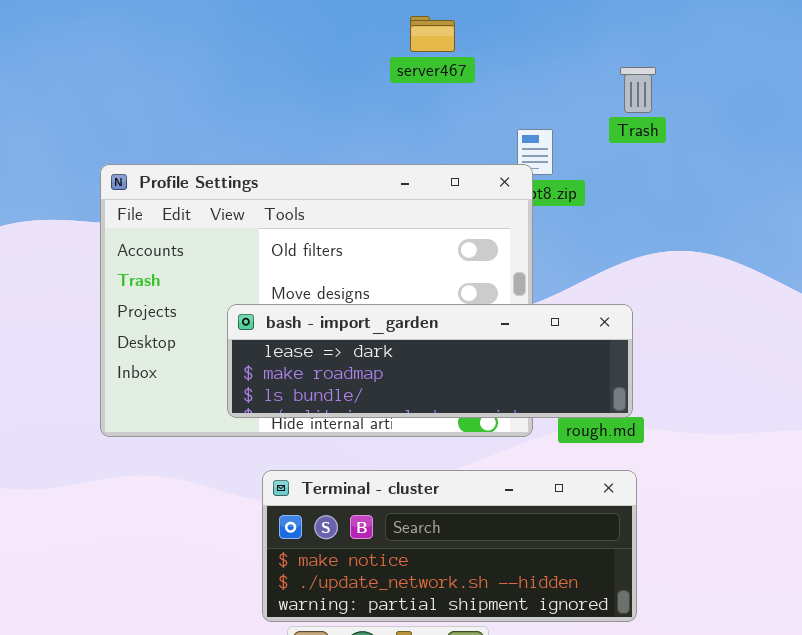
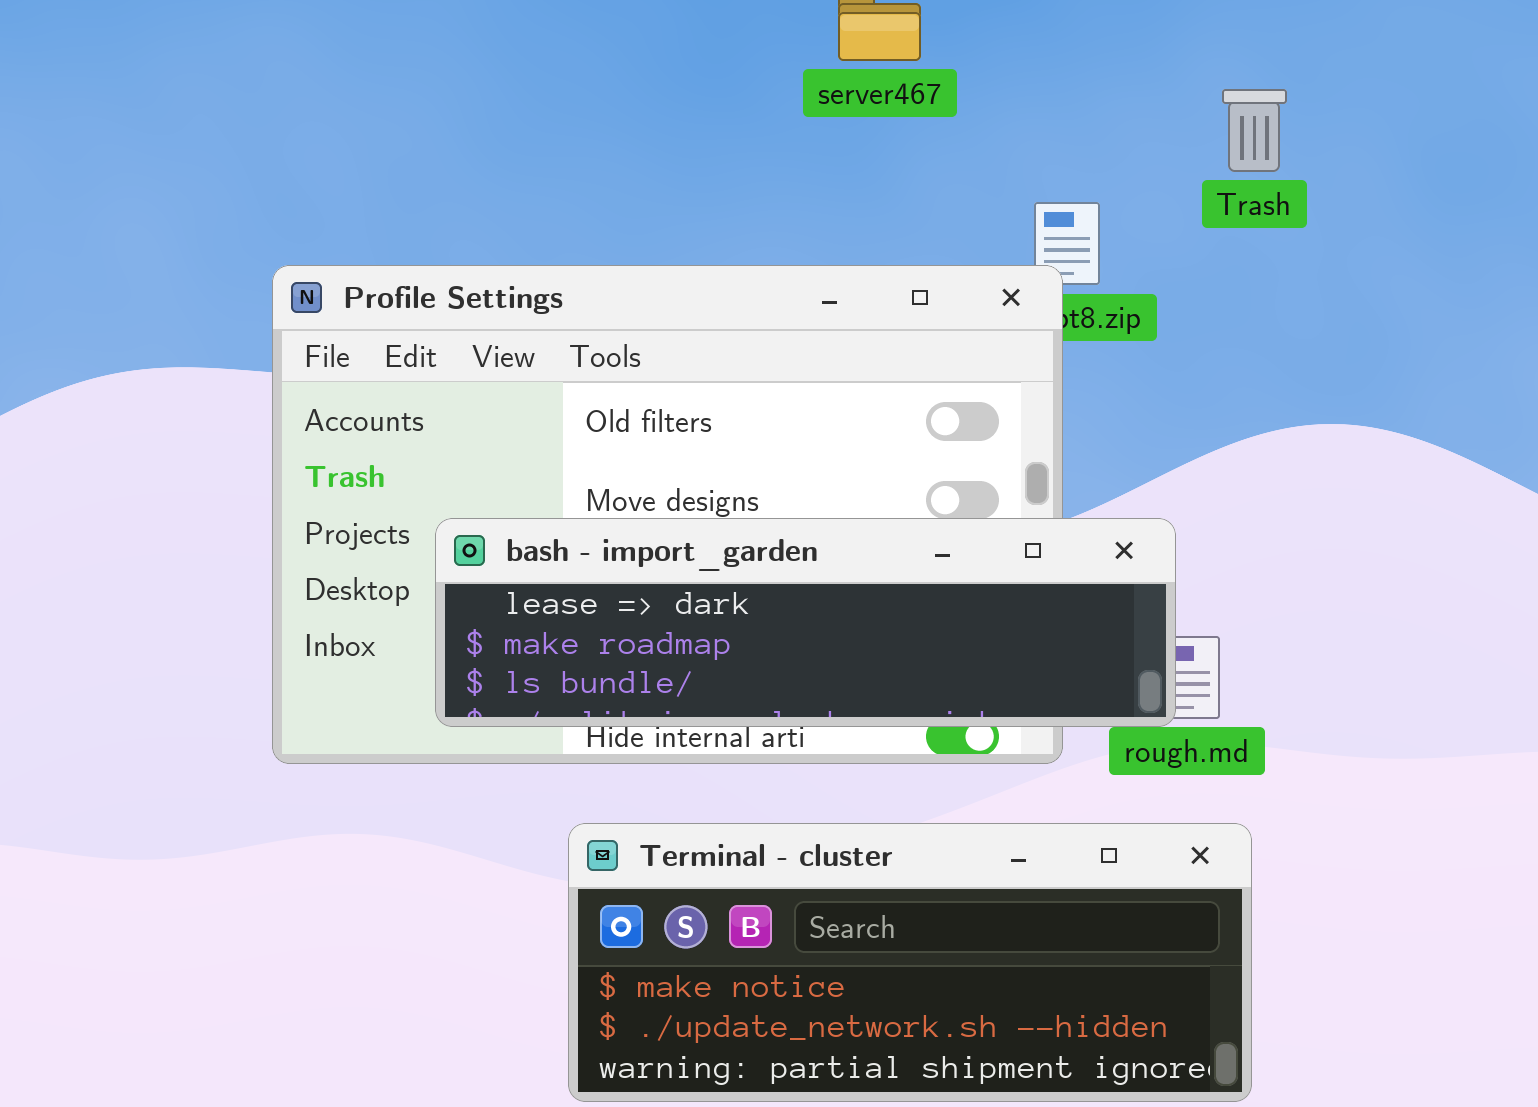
bash - import_garden: [227,304,633,418] -> [435,518,1176,727], moved

